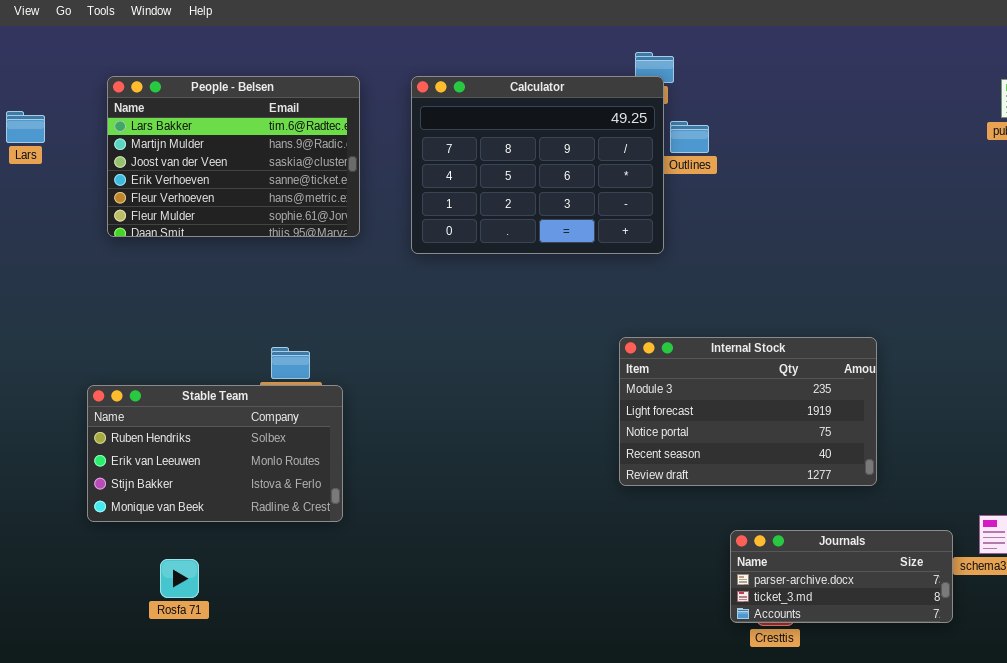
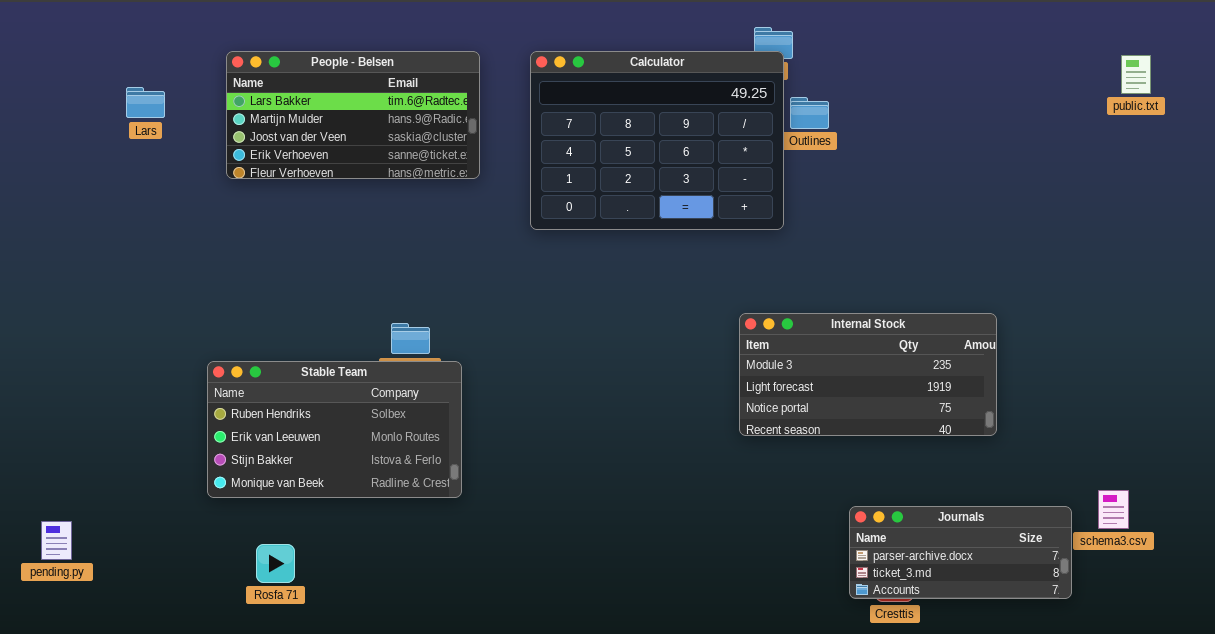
People - Belsen: [107,76,360,237] -> [226,51,480,179], resized
Internal Stock: [619,337,877,486] -> [739,313,997,436], resized
Rosfa 71: [160,559,199,598] -> [256,544,295,583], moved

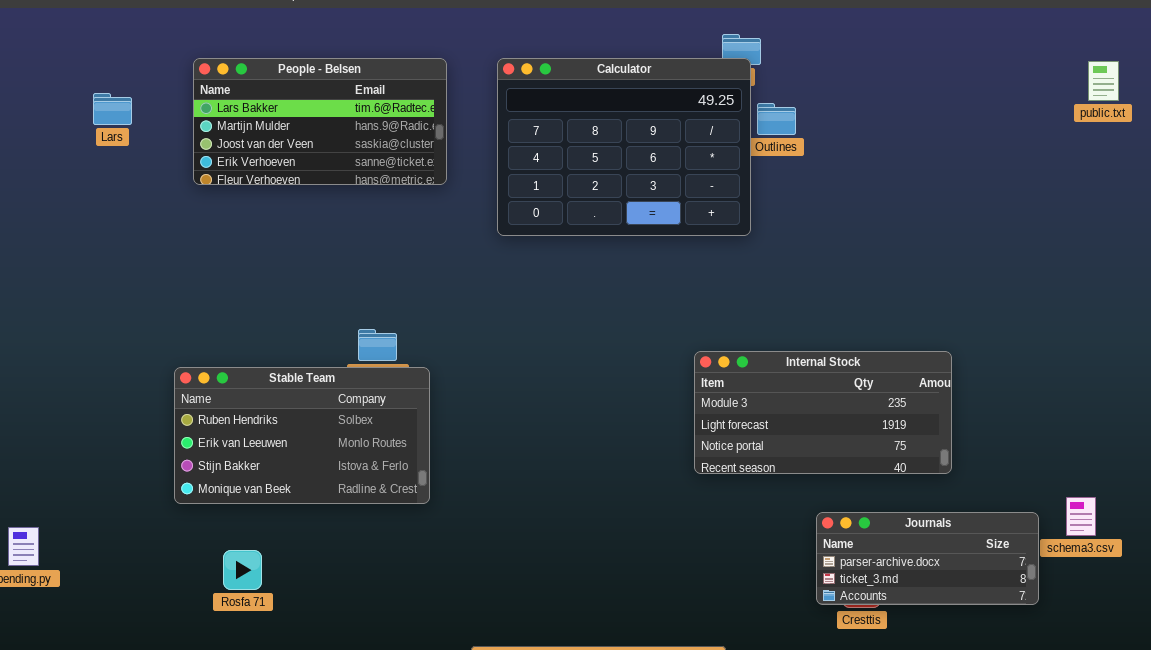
Internal Stock: [739,313,997,436] -> [694,351,952,474], moved

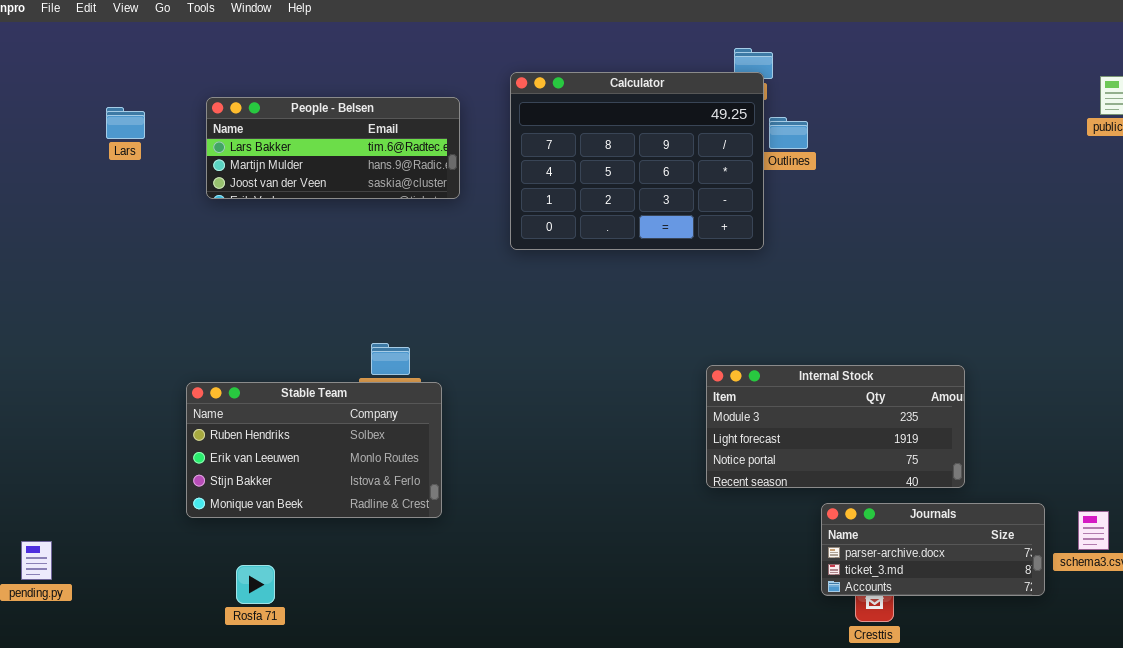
People - Belsen: [193,58,447,185] -> [206,97,460,199], resized
Journals: [816,512,1039,605] -> [821,503,1045,596], moved

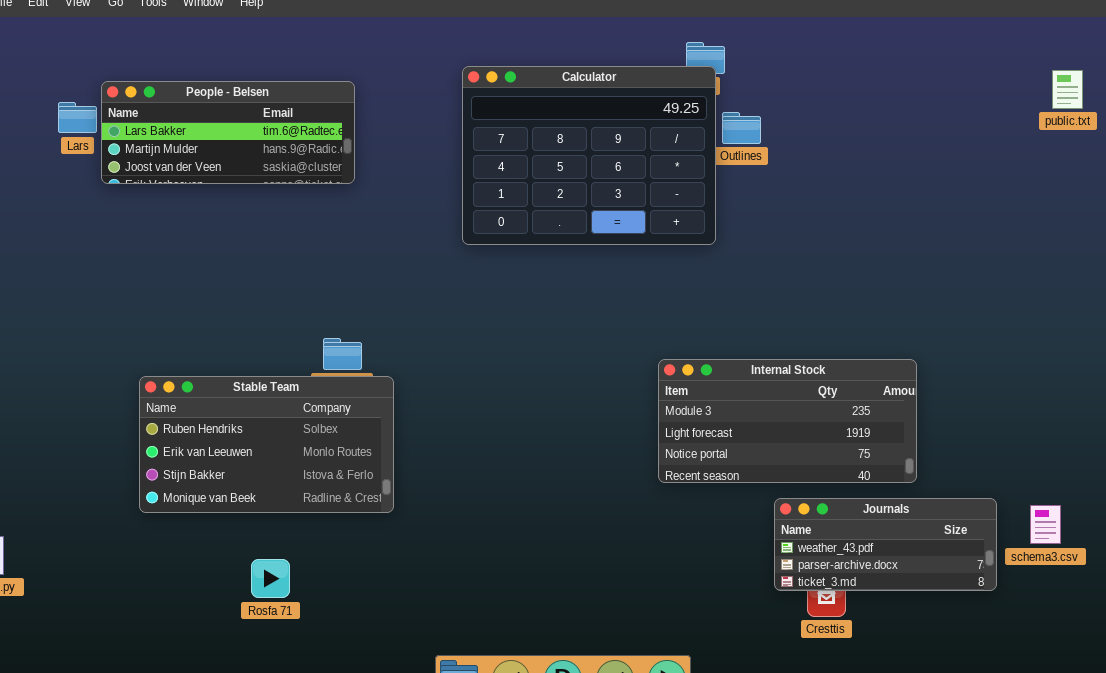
People - Belsen: [206,97,460,199] -> [101,81,355,184], moved
Journals: [821,503,1045,596] -> [774,498,997,591], scrolled up 1 row
Rosfa 71: [236,565,275,604] -> [251,559,290,598], moved

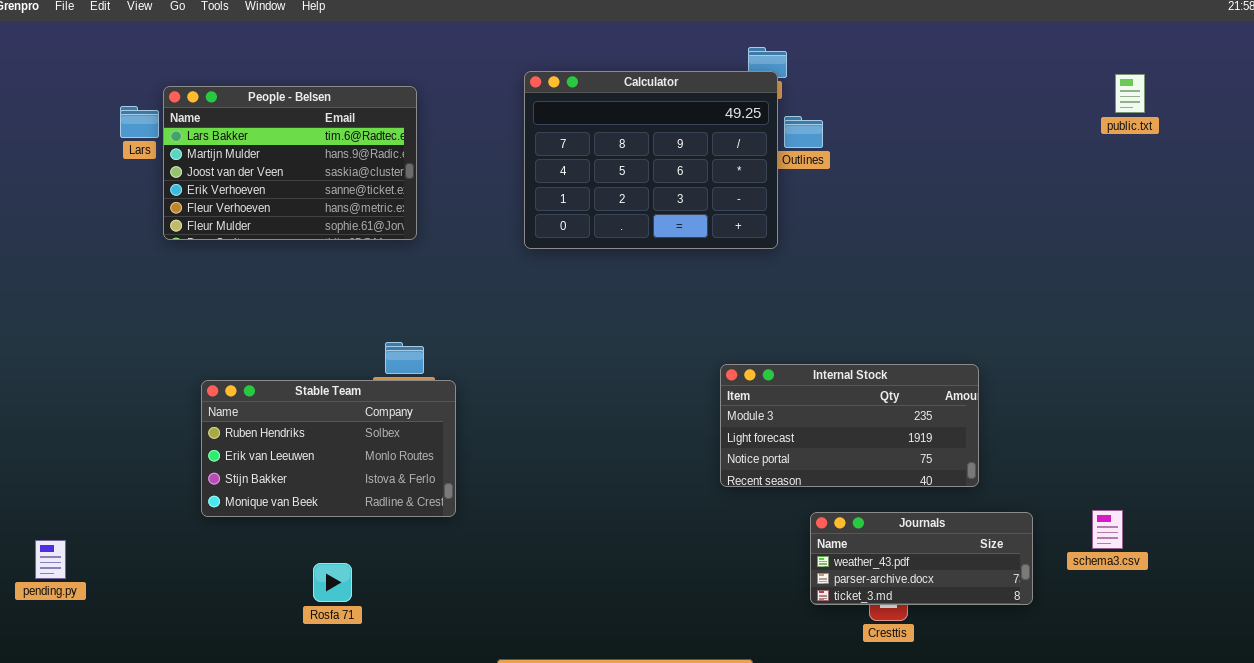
People - Belsen: [101,81,355,184] -> [163,86,417,240], resized
Journals: [774,498,997,591] -> [810,512,1033,605], moved

